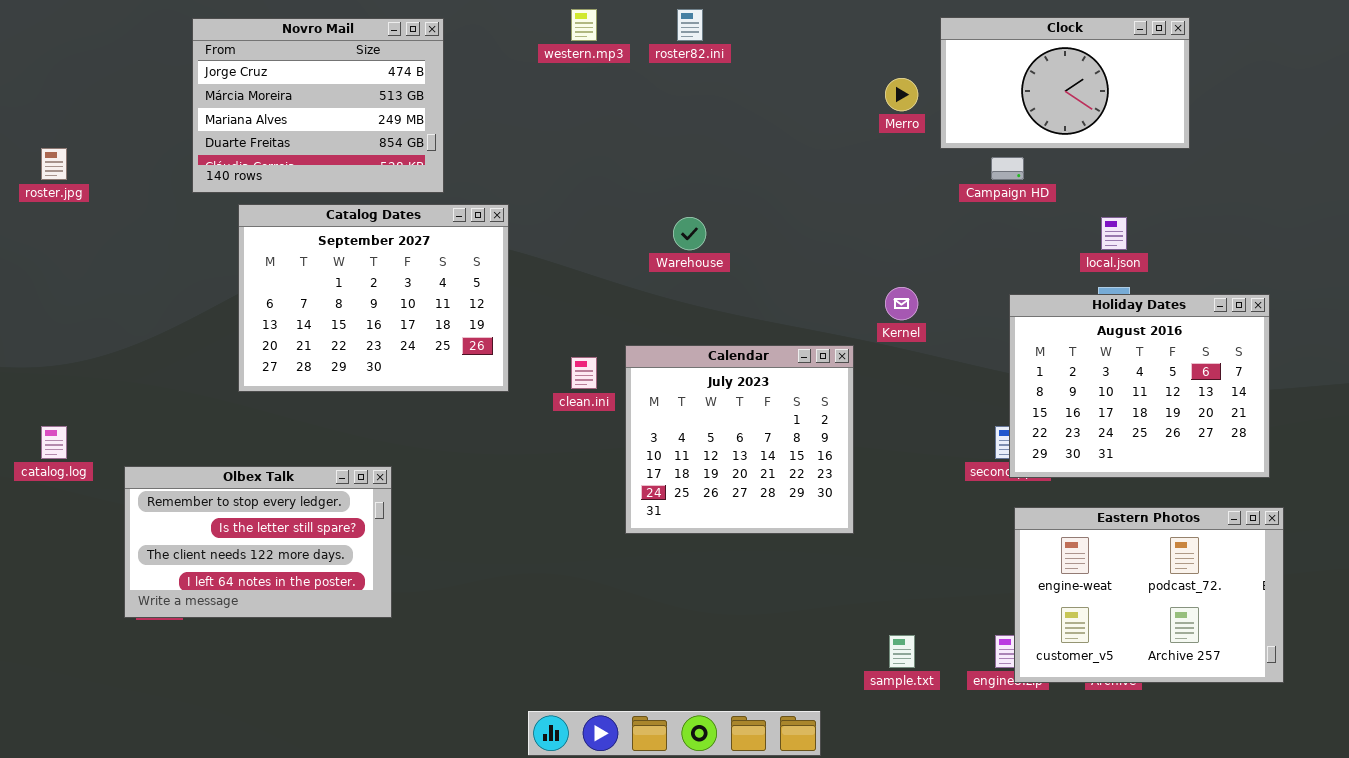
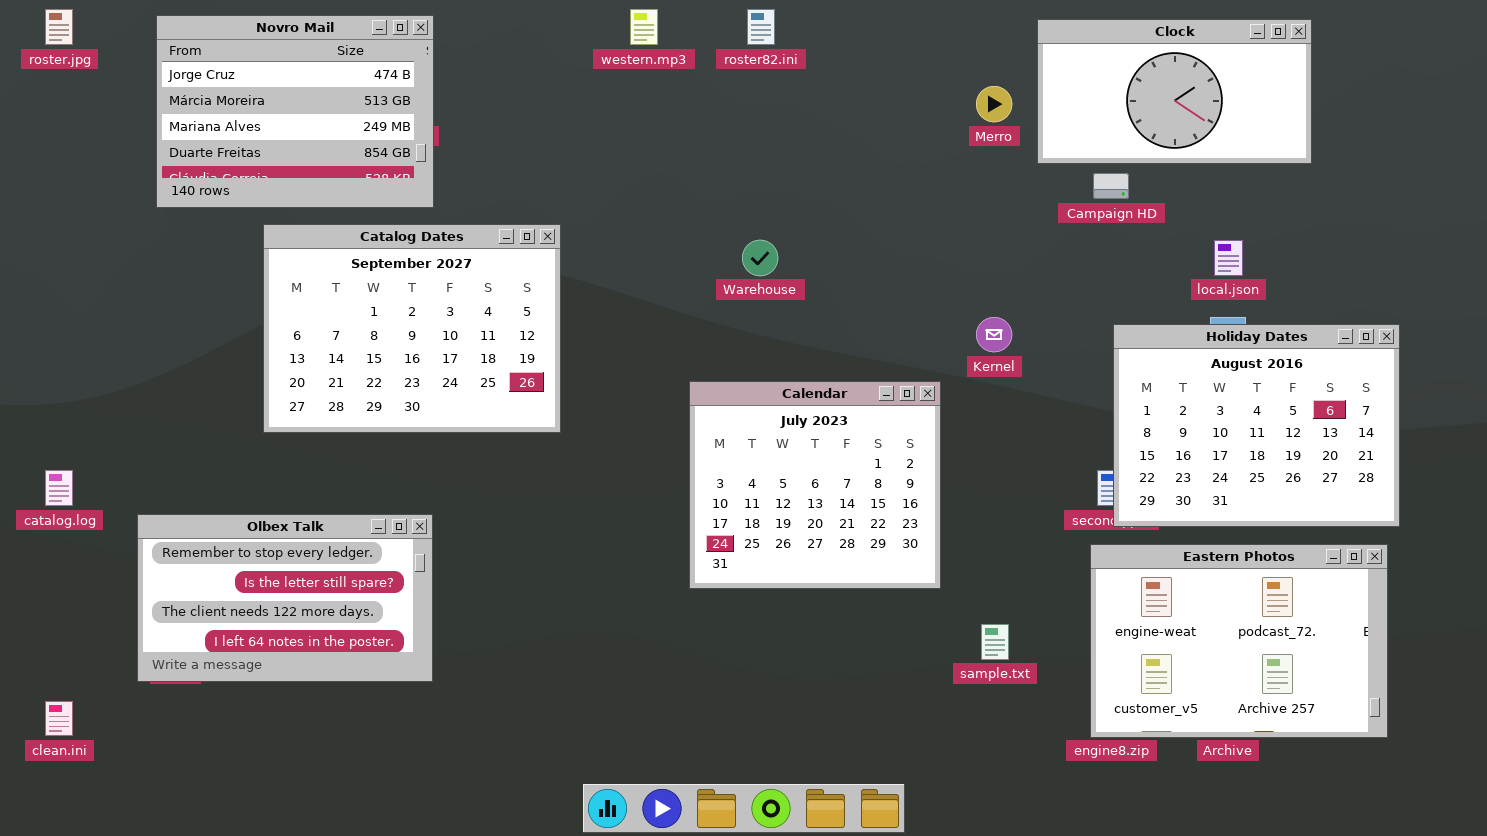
Novro Mail: [192,18,444,193] -> [156,15,434,208], moved
roster.jpg: [41,148,67,180] -> [45,9,73,45], moved
clean.ini: [571,357,597,389] -> [45,701,73,736], moved
Eastern Photos: [1014,507,1284,683] -> [1090,544,1388,738], moved
sample.txt: [889,635,915,668] -> [981,624,1009,660], moved

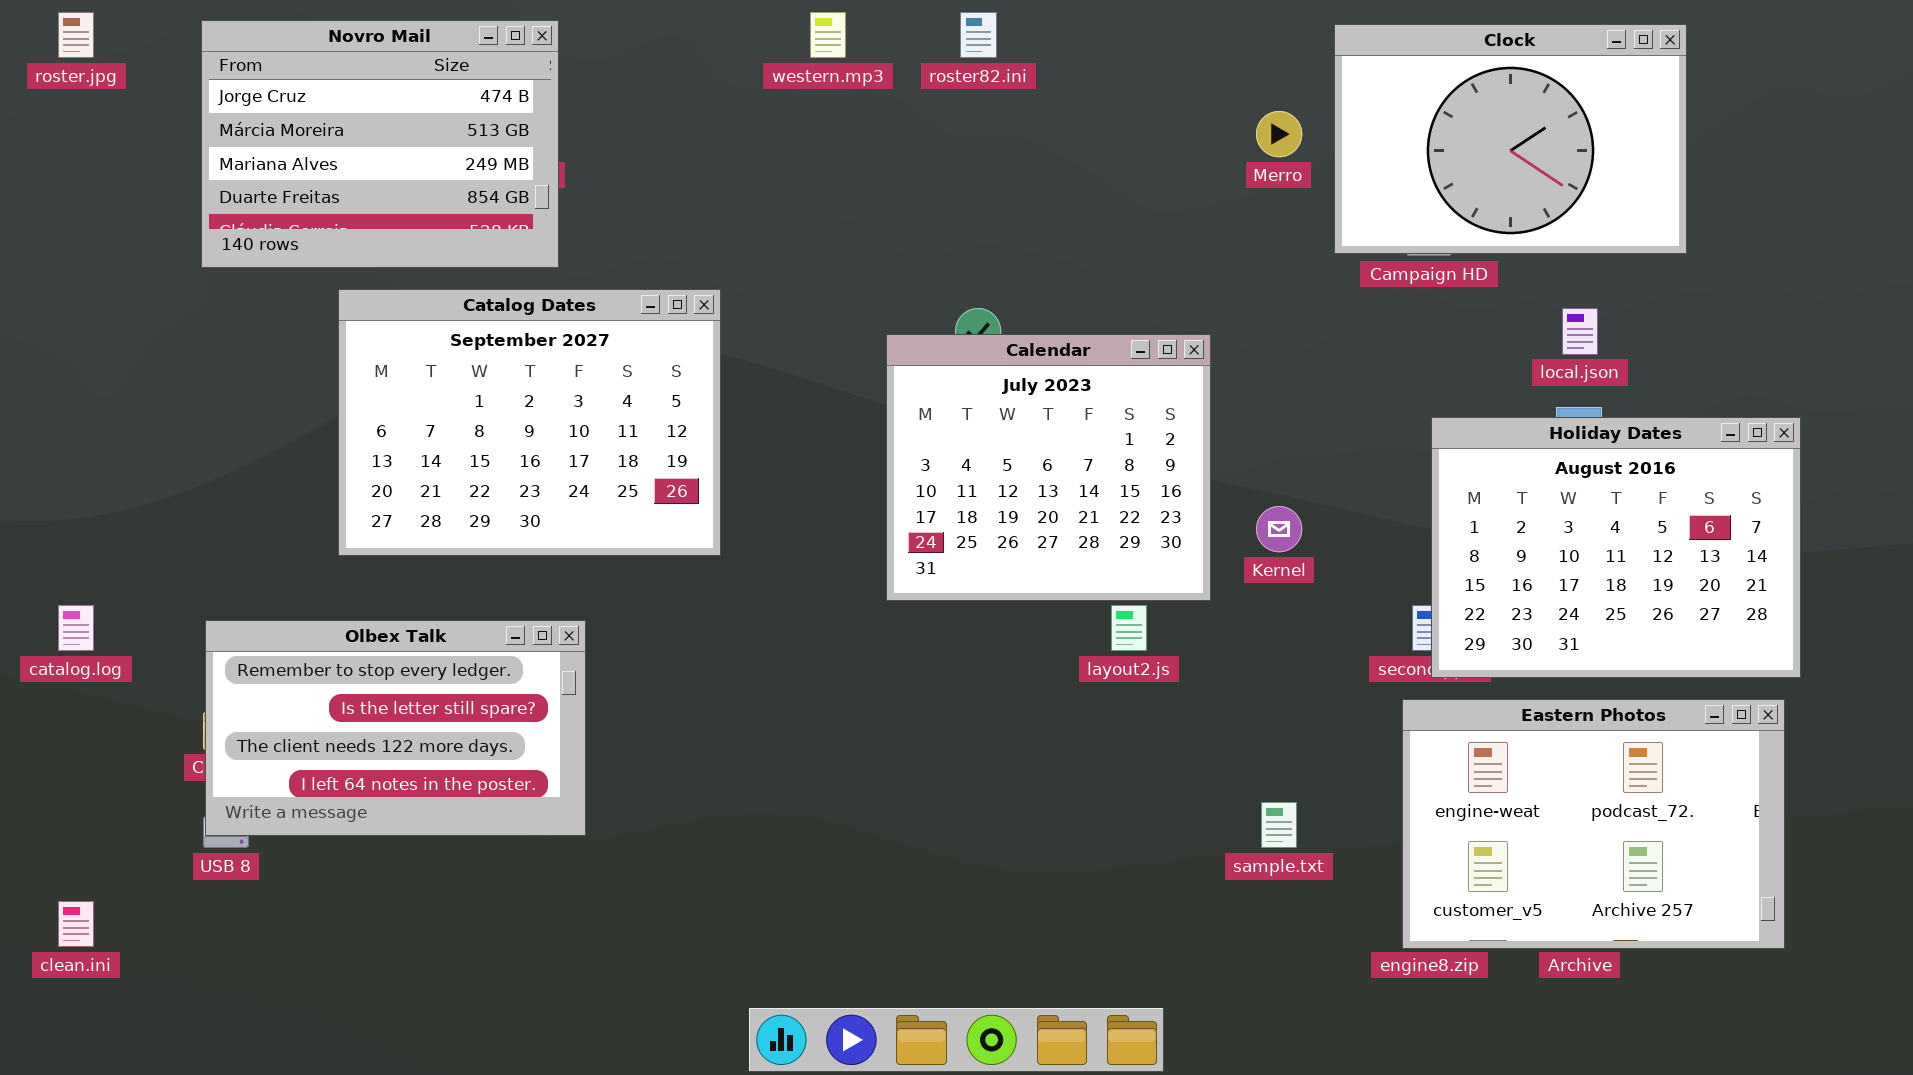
Clock: [1037,19,1312,164] -> [1334,24,1687,254], resized
Kernel: [976,317,1012,352] -> [1256,506,1302,552], moved
Calendar: [689,381,941,589] -> [886,334,1211,601], moved
Olbex Talk: [137,514,433,682] -> [205,620,586,836], moved

